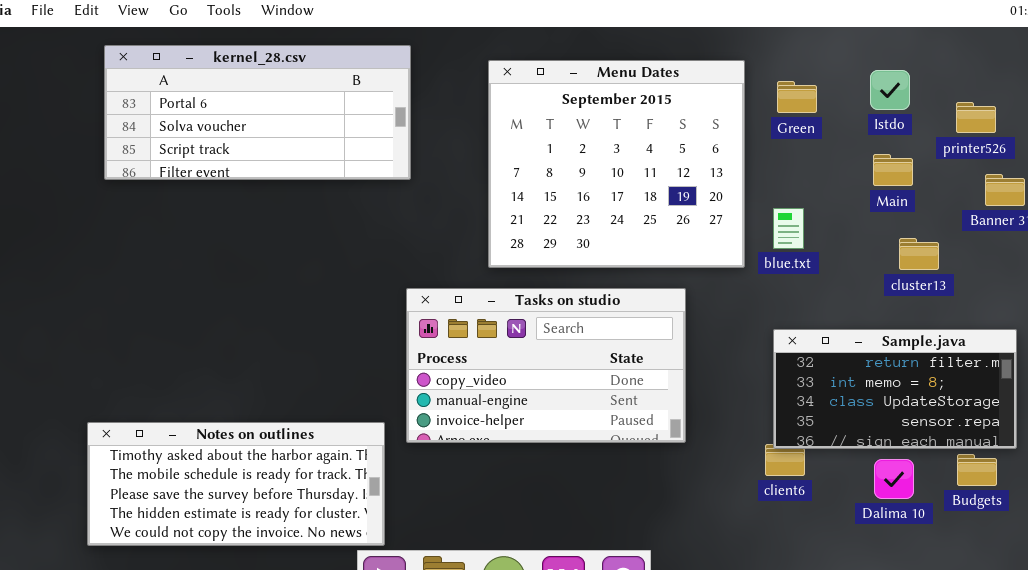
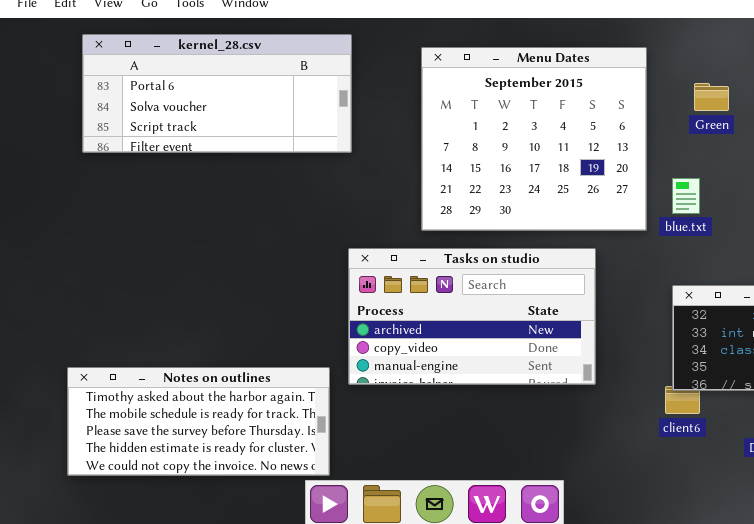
Green: [777,81,817,113] -> [694,83,729,111], moved
Tasks on studio: [406,288,686,443] -> [348,248,596,385], scrolled up 1 row

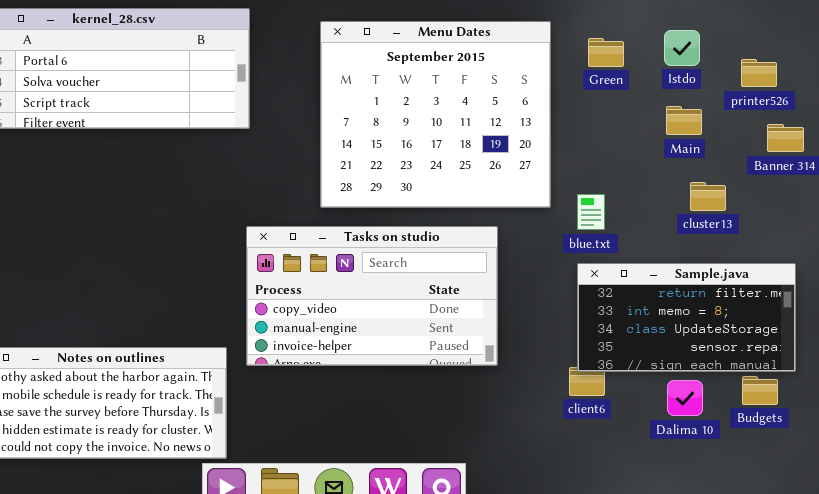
Green: [694,83,729,111] -> [588,38,624,67], moved
blue.txt: [672,178,700,214] -> [577,194,605,230], moved
Tasks on studio: [348,248,596,385] -> [246,226,498,366], scrolled down 1 row

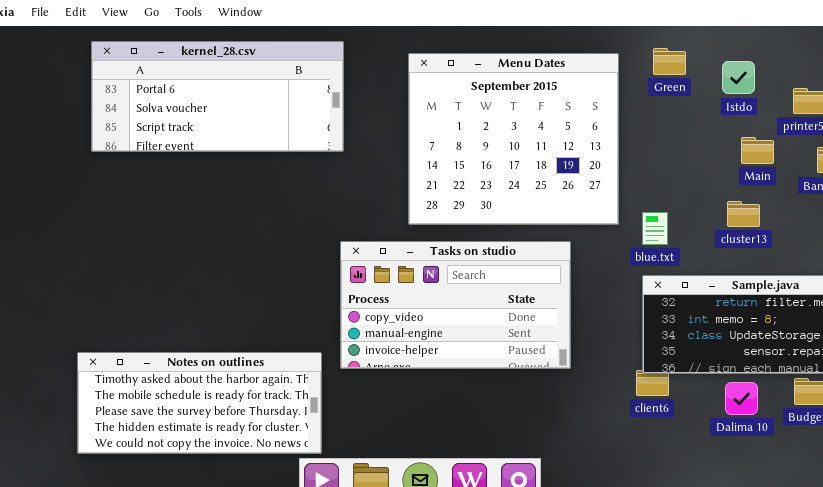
Green: [588,38,624,67] -> [653,48,686,75], moved
Main: [666,106,702,135] -> [741,137,774,164], moved
cluster13: [690,182,726,211] -> [727,201,760,227], moved

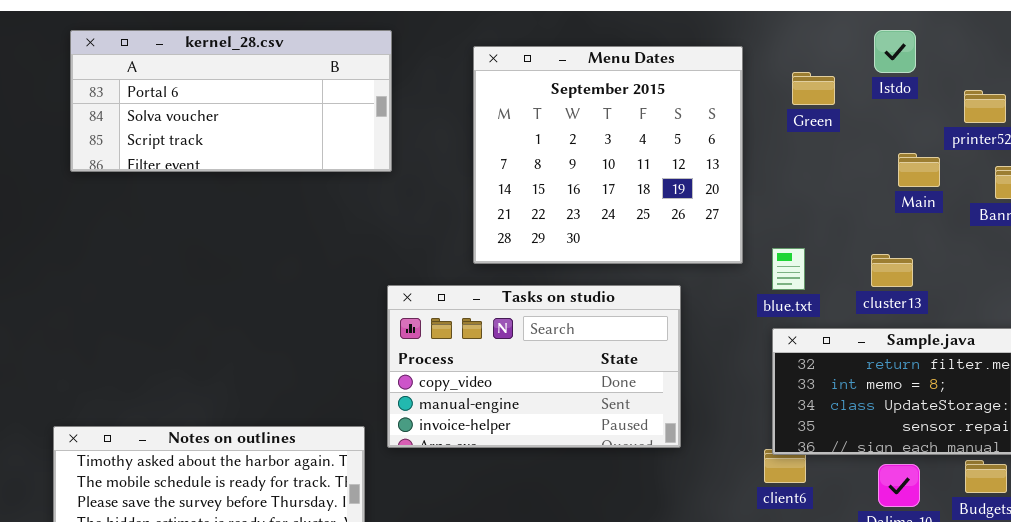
Green: [653,48,686,75] -> [792,72,835,105], moved
Istdo: [722,61,755,94] -> [874,30,916,73], moved
cluster13: [727,201,760,227] -> [871,254,913,287], moved

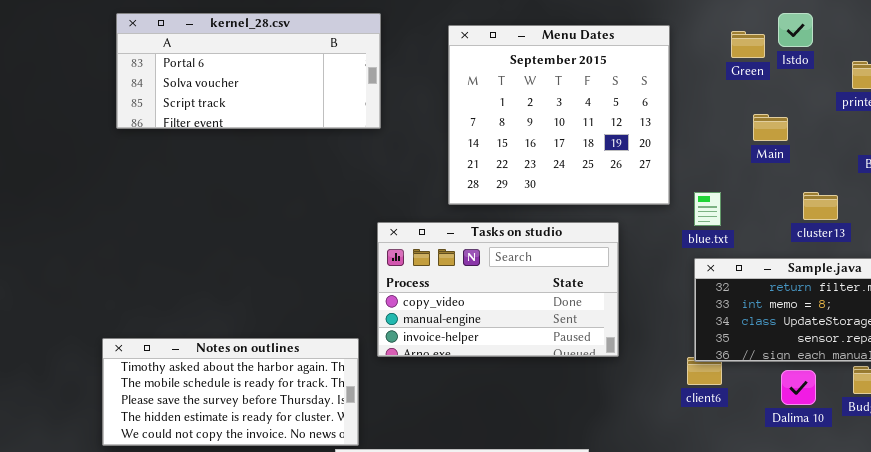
Green: [792,72,835,105] -> [731,31,765,58], moved
Main: [898,153,940,187] -> [753,114,788,141], moved
cluster13: [871,254,913,287] -> [803,192,838,220], moved

